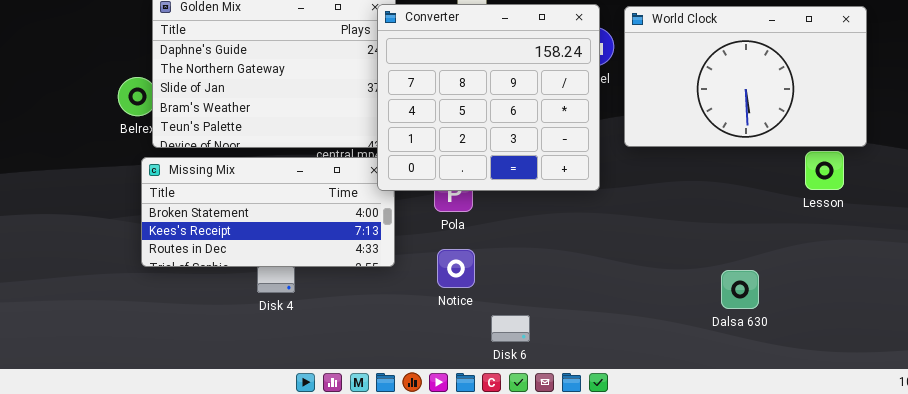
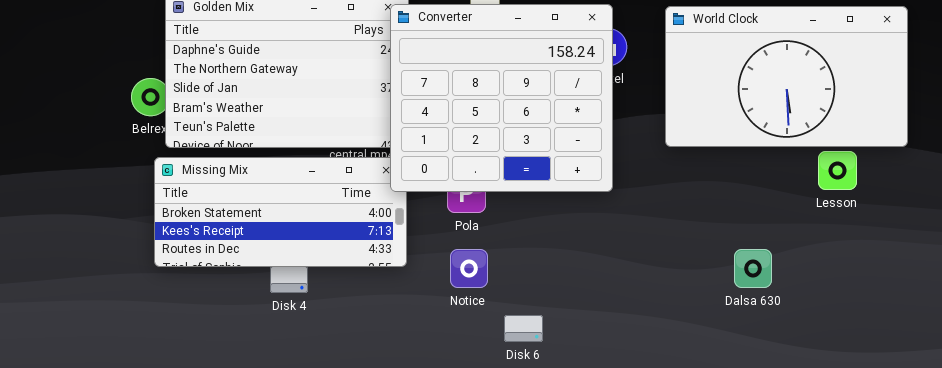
World Clock: [624,6,867,147] -> [665,6,908,147], moved
Dalsa 630: [721,270,759,309] -> [734,249,772,288], moved

